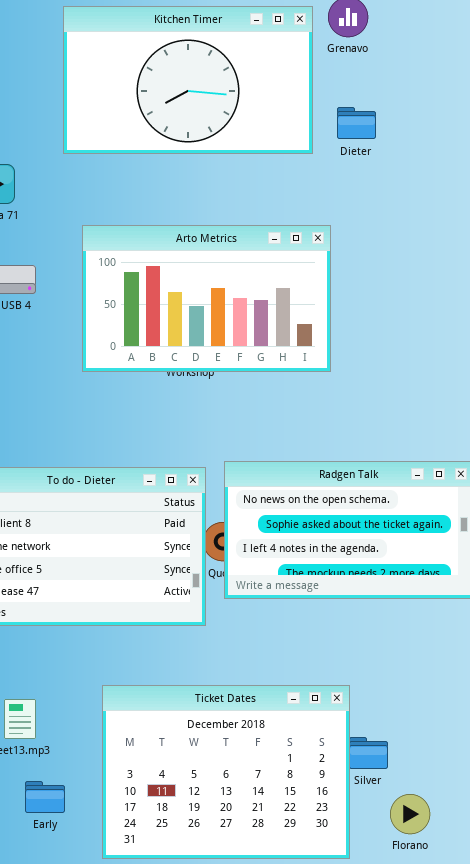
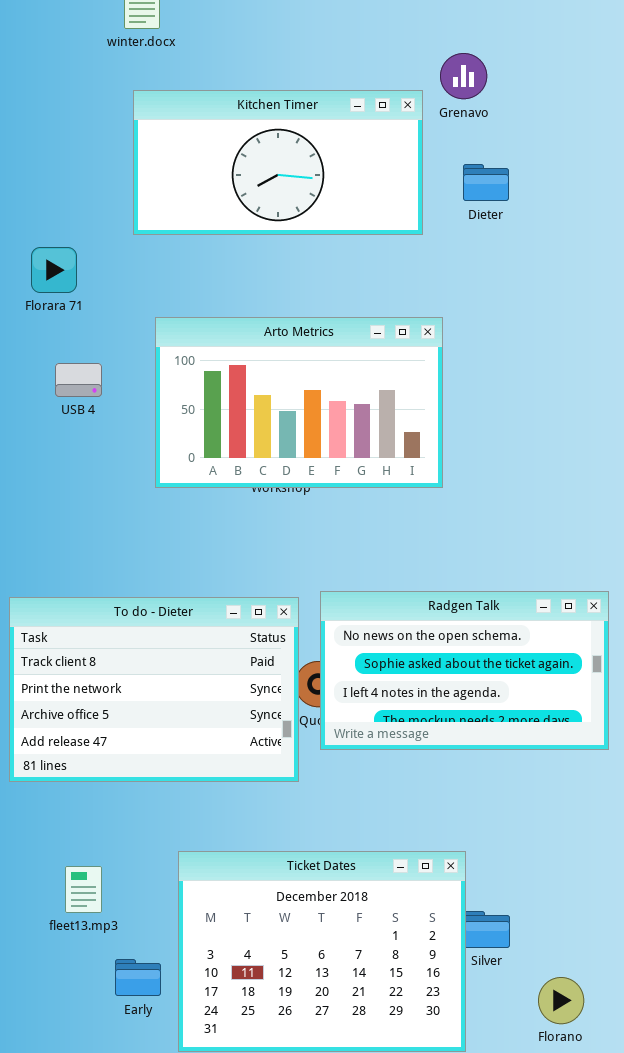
Kitchen Timer: [63,6,313,154] -> [133,90,423,235], resized
Dieter: [337,107,376,139] -> [463,164,509,201], moved
Early: [25,781,65,813] -> [115,959,161,996], moved
Florano: [390,794,430,834] -> [538,977,584,1024], moved

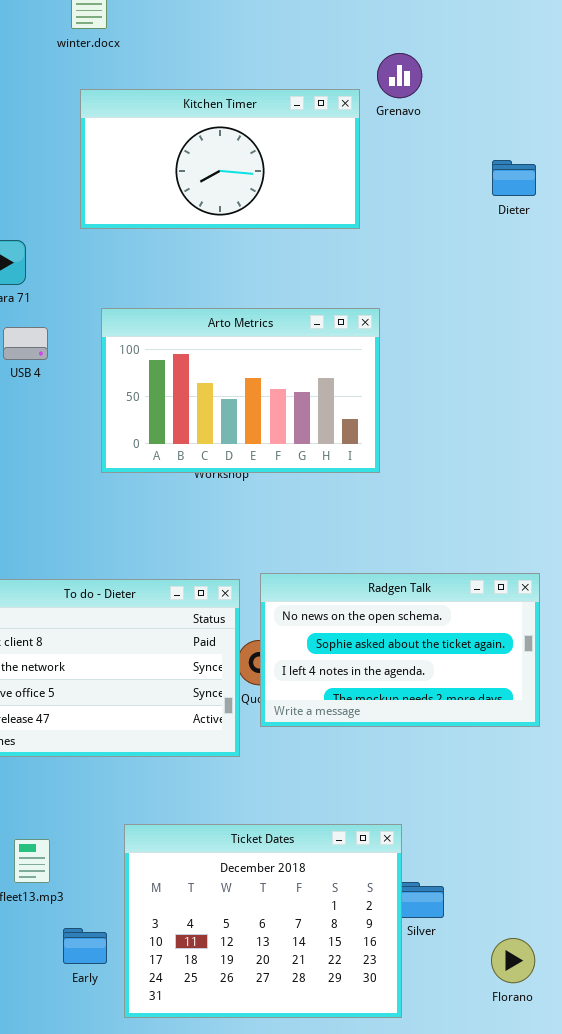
Dieter: [463,164,509,201] -> [492,160,536,196], moved
USB 4: [55,363,102,397] -> [3,327,48,360], moved
Florano: [538,977,584,1024] -> [491,938,535,983], moved

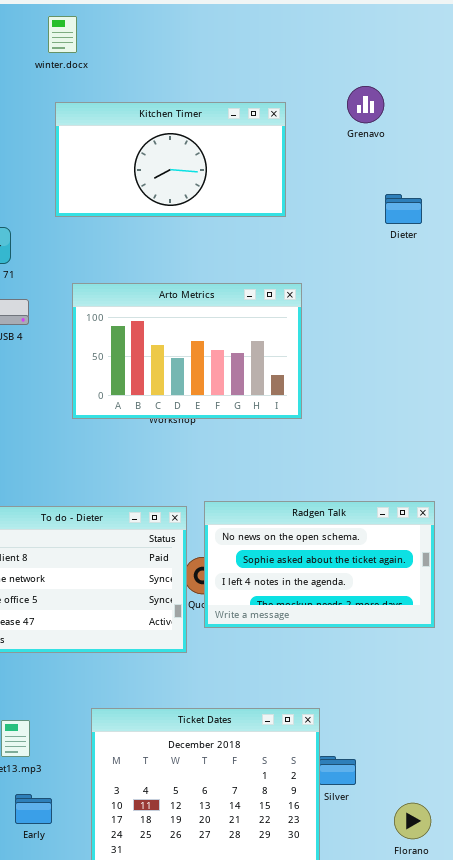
Grenavo: [377,53,422,98] -> [347,86,384,123], moved
Dieter: [492,160,536,196] -> [385,194,422,224], moved
Early: [63,928,107,964] -> [15,794,52,824], moved

